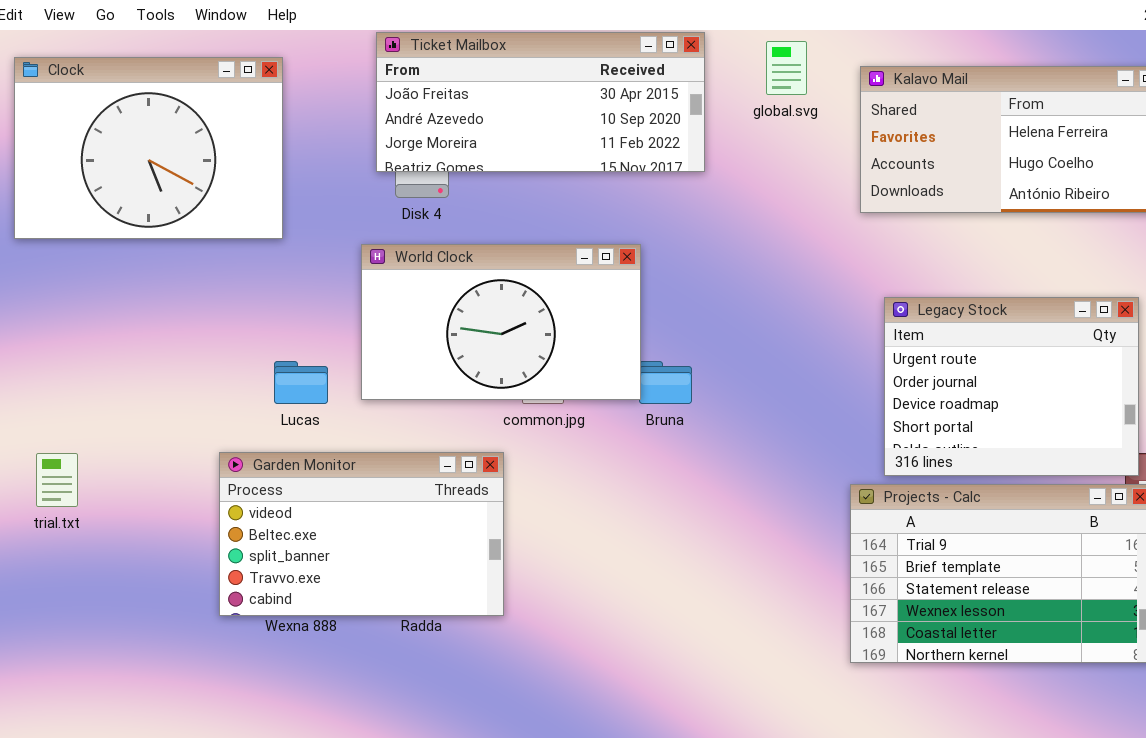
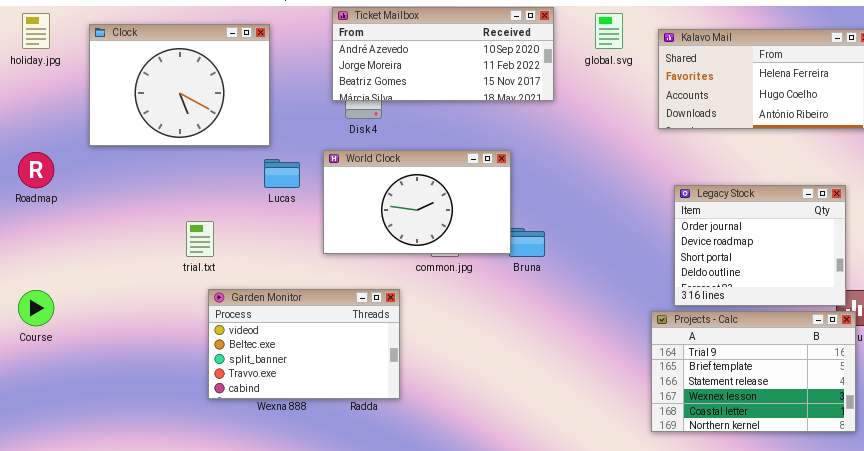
Ticket Mailbox: [376,32,705,172] -> [332,7,554,101], scrolled down 1 row
Legacy Stock: [884,297,1139,476] -> [674,185,846,306], scrolled down 1 row
Lucas: [274,361,328,404] -> [264,159,300,188], moved
Garden Monitor: [219,452,504,616] -> [208,289,400,399], moved
trial.txt: [36,453,78,507] -> [186,221,214,257], moved

